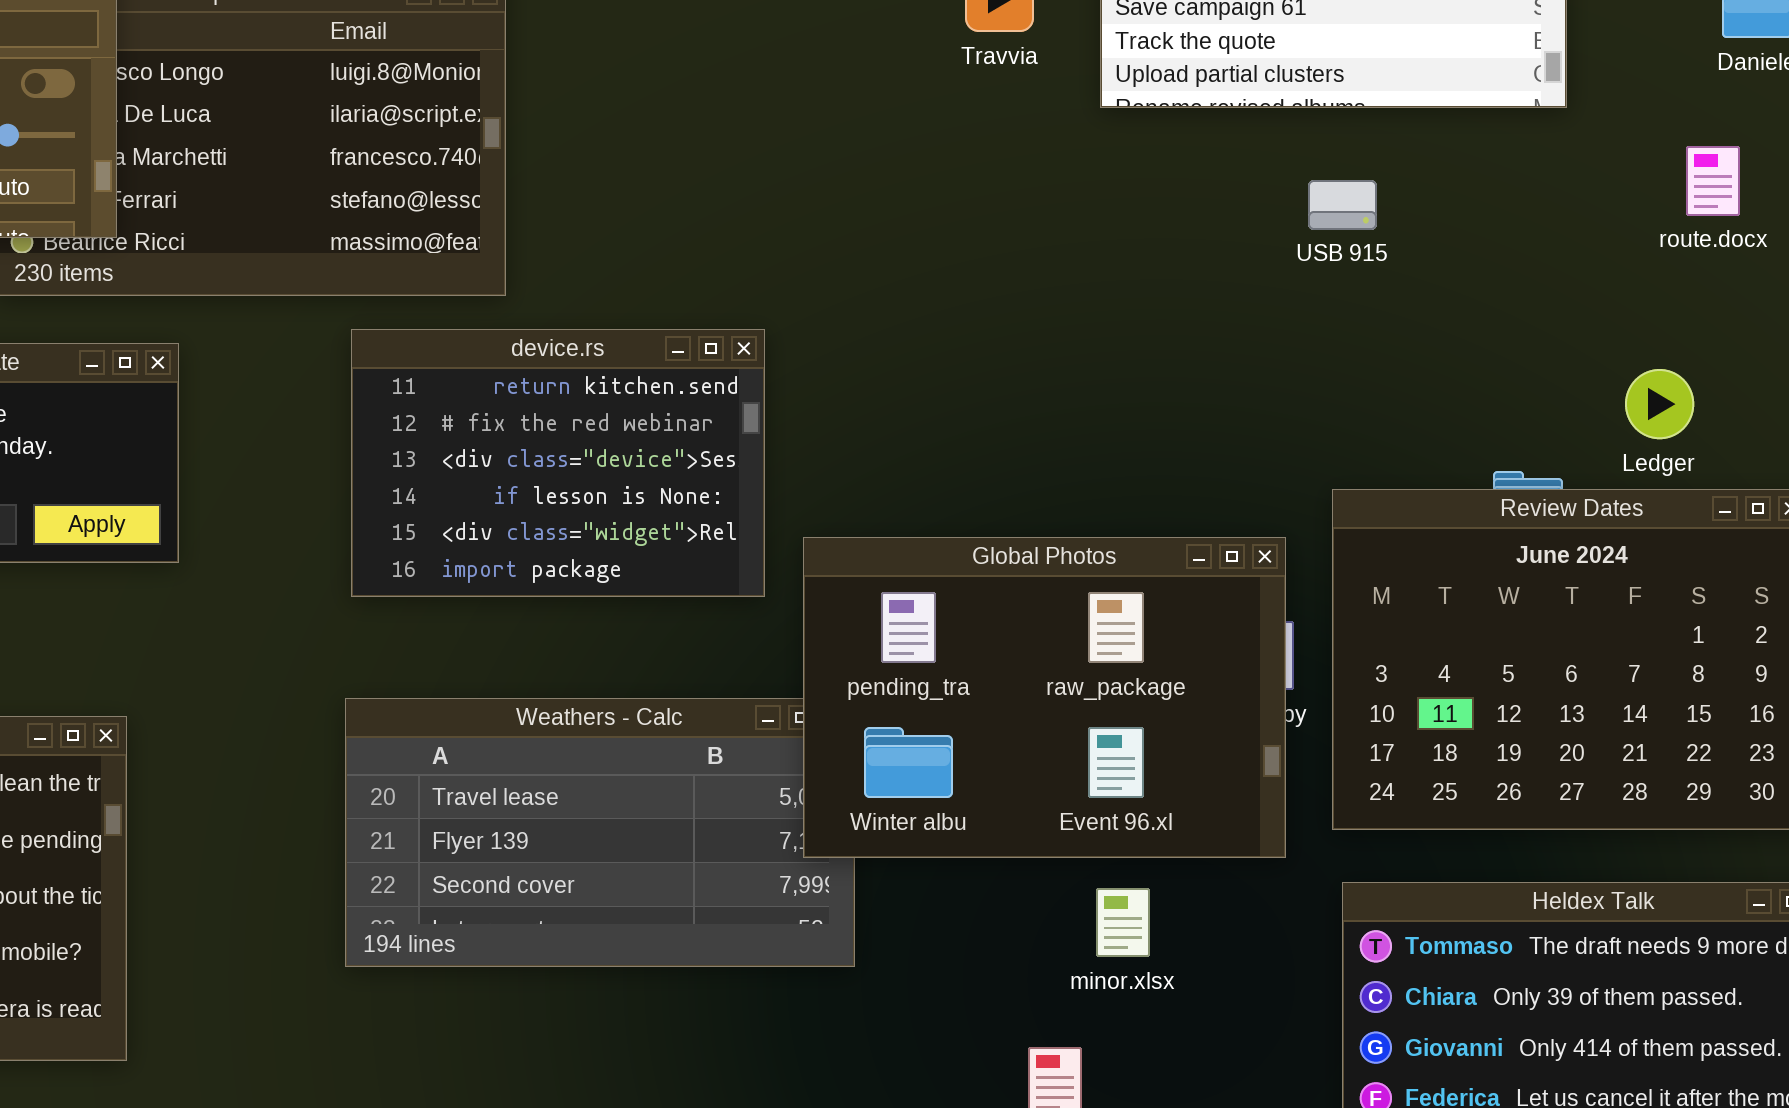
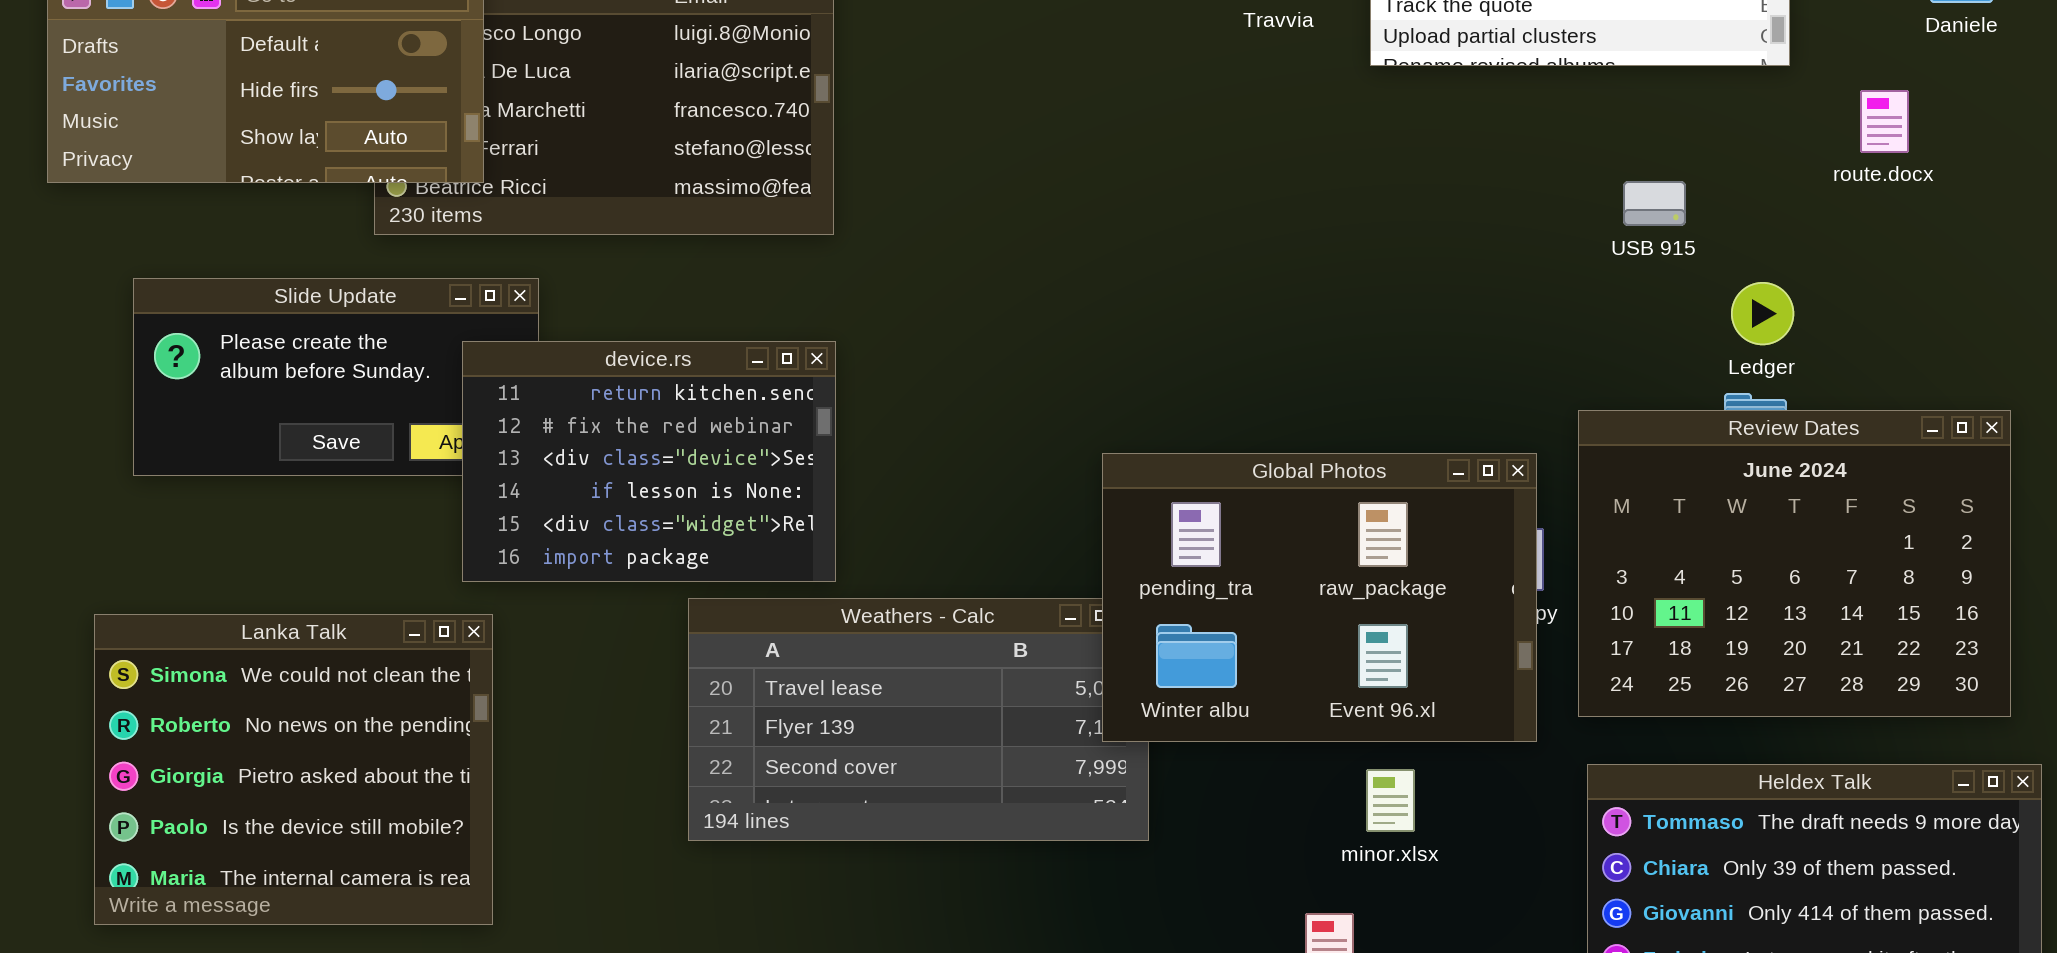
route.docx: [1686,146,1740,216] -> [1860,90,1909,153], moved
USB 915: [1308,180,1377,230] -> [1623,181,1686,226], moved
device.rs: [351,329,765,597] -> [462,341,836,582], moved
Ledger: [1625,369,1694,439] -> [1731,282,1794,345], moved

